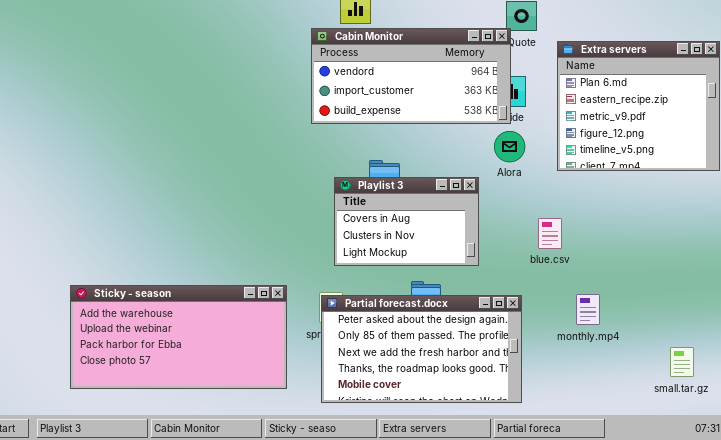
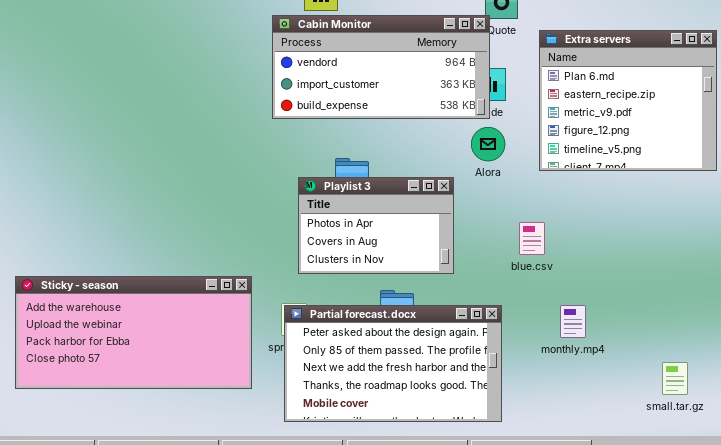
Playlist 3: [334,177,479,266] -> [298,177,454,274], scrolled up 1 row
Sticky - season: [70,285,287,389] -> [15,276,252,389], moved

